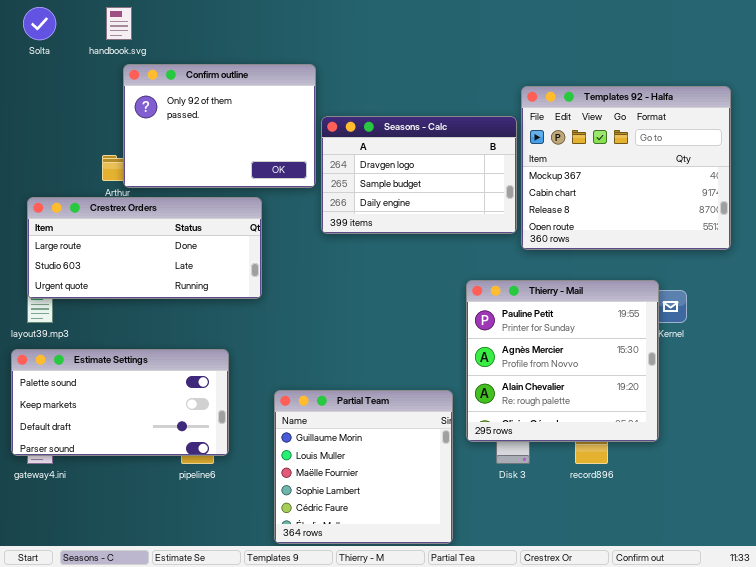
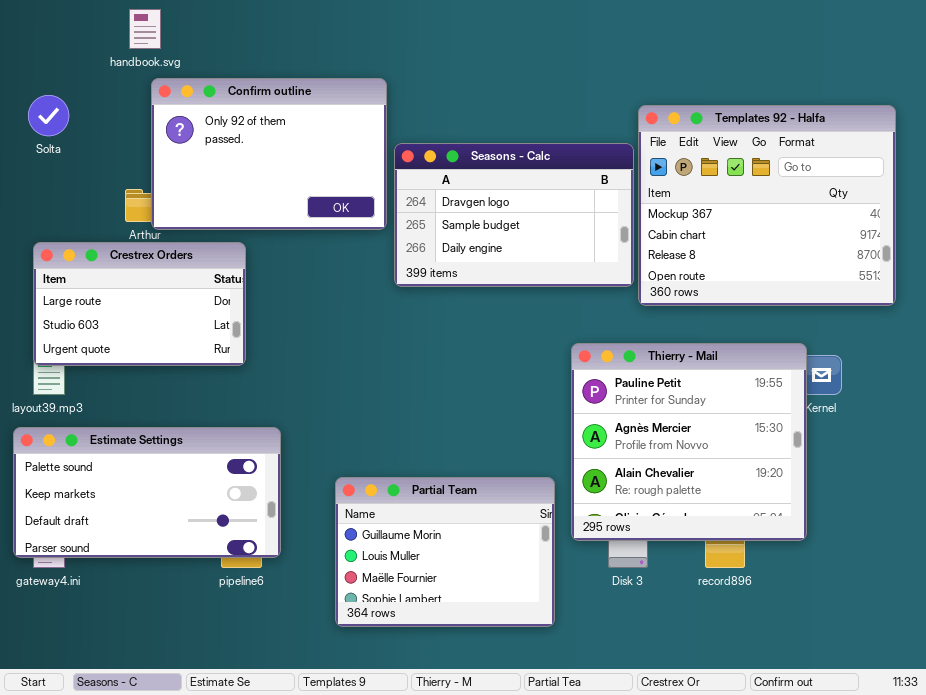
Solta: [23,7,56,40] -> [28,95,69,136], moved
Crestrex Orders: [27,197,262,299] -> [33,242,246,366], resized
Partial Team: [274,390,453,544] -> [335,477,555,627], resized

